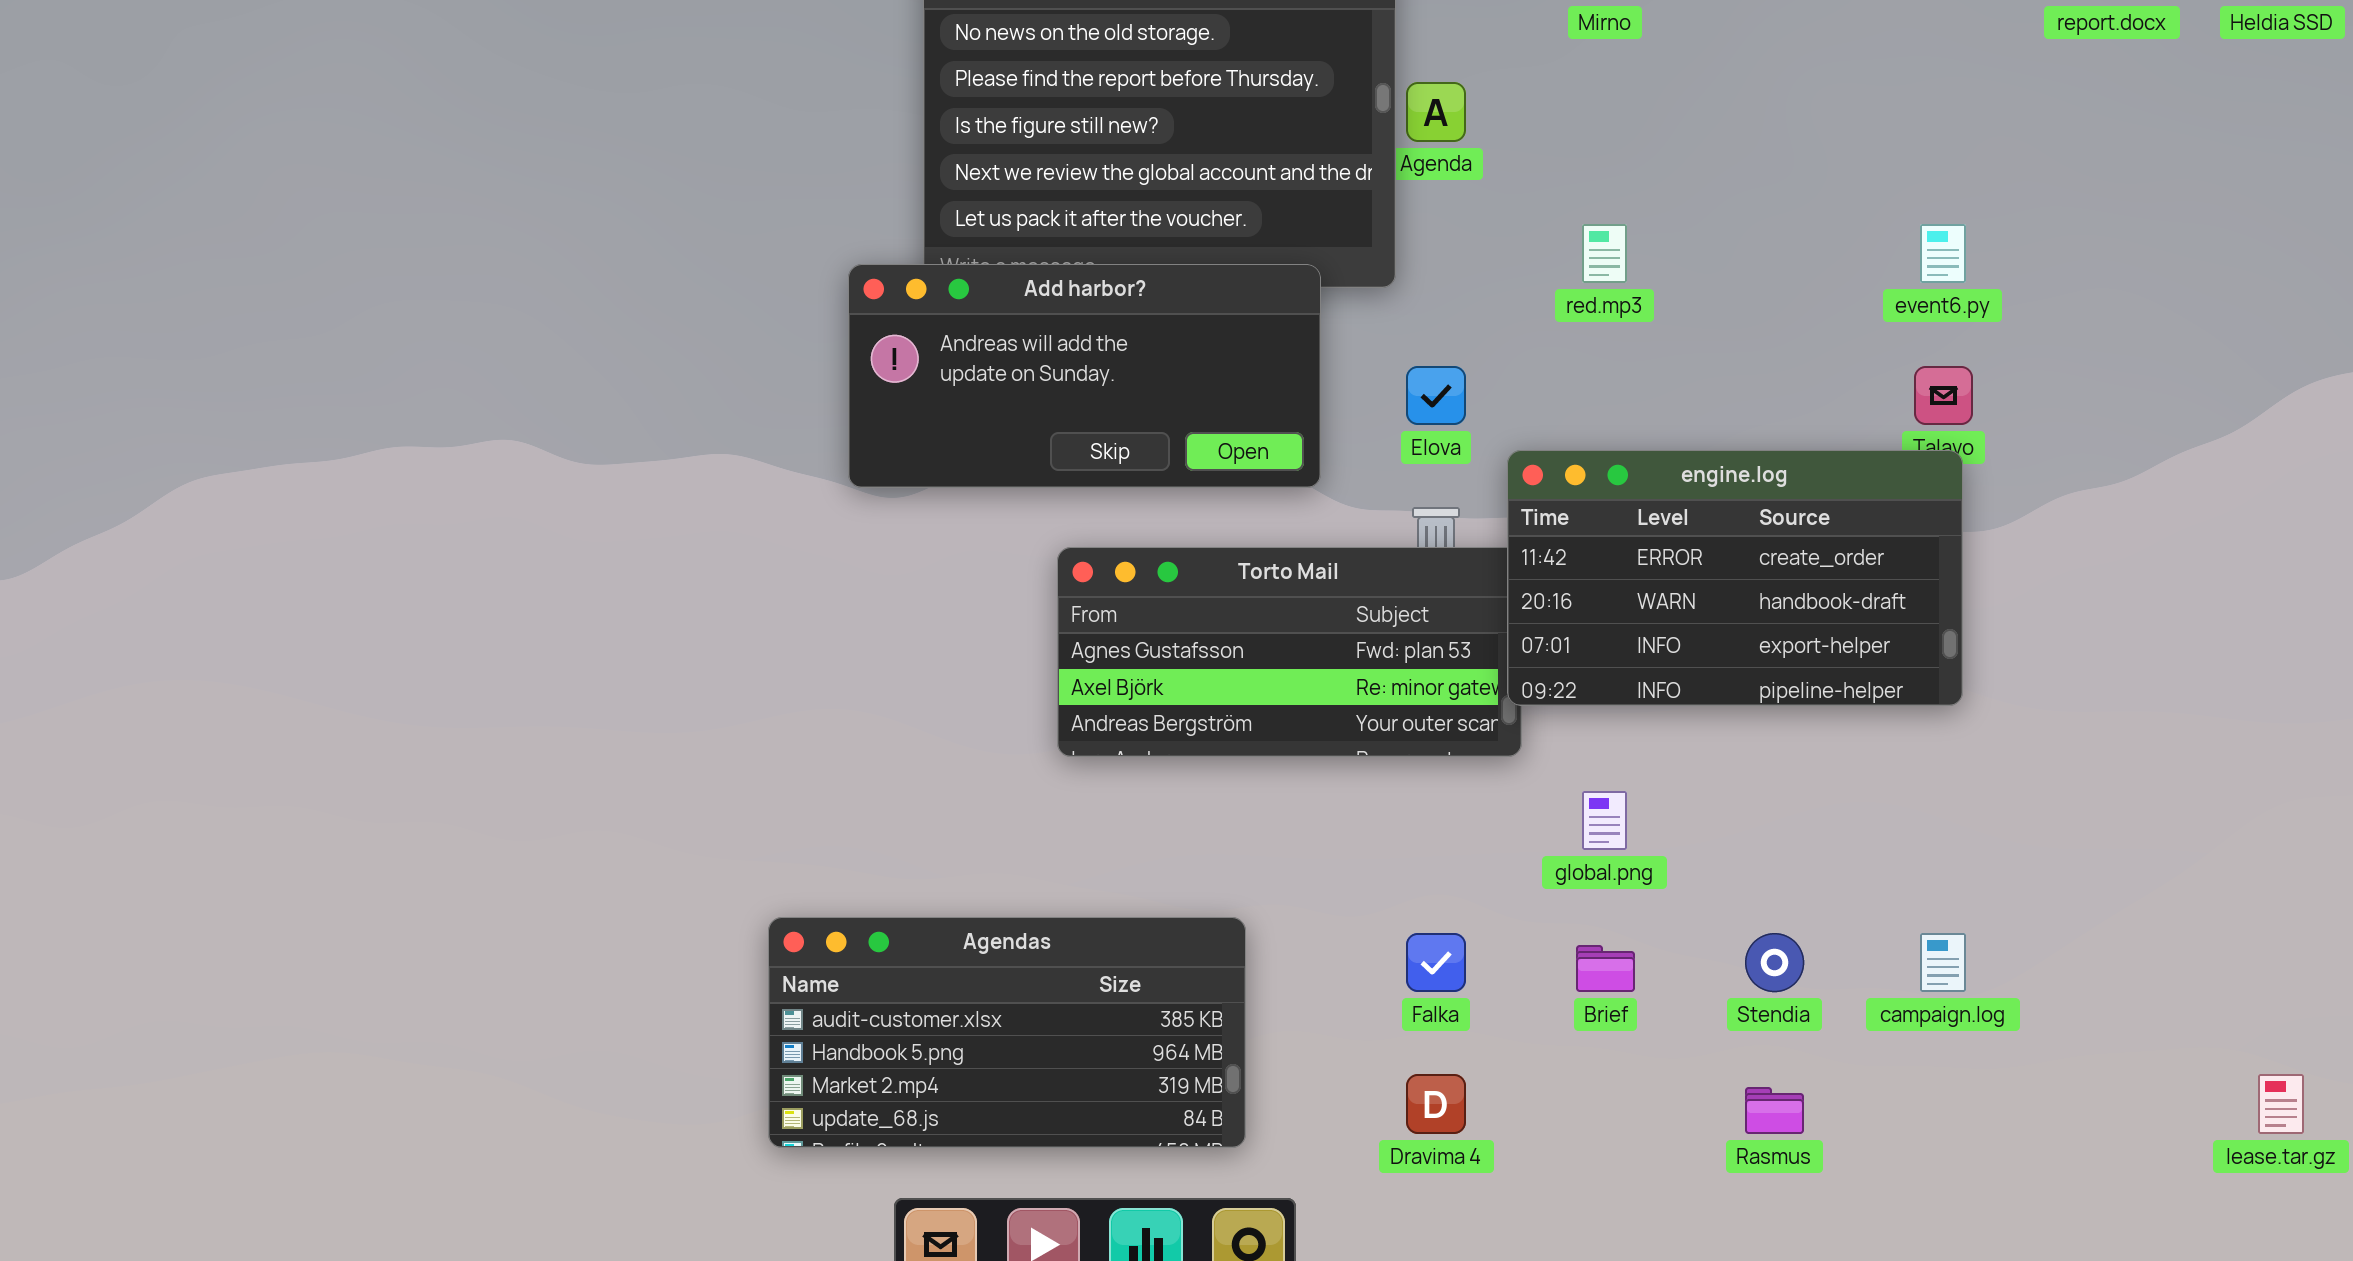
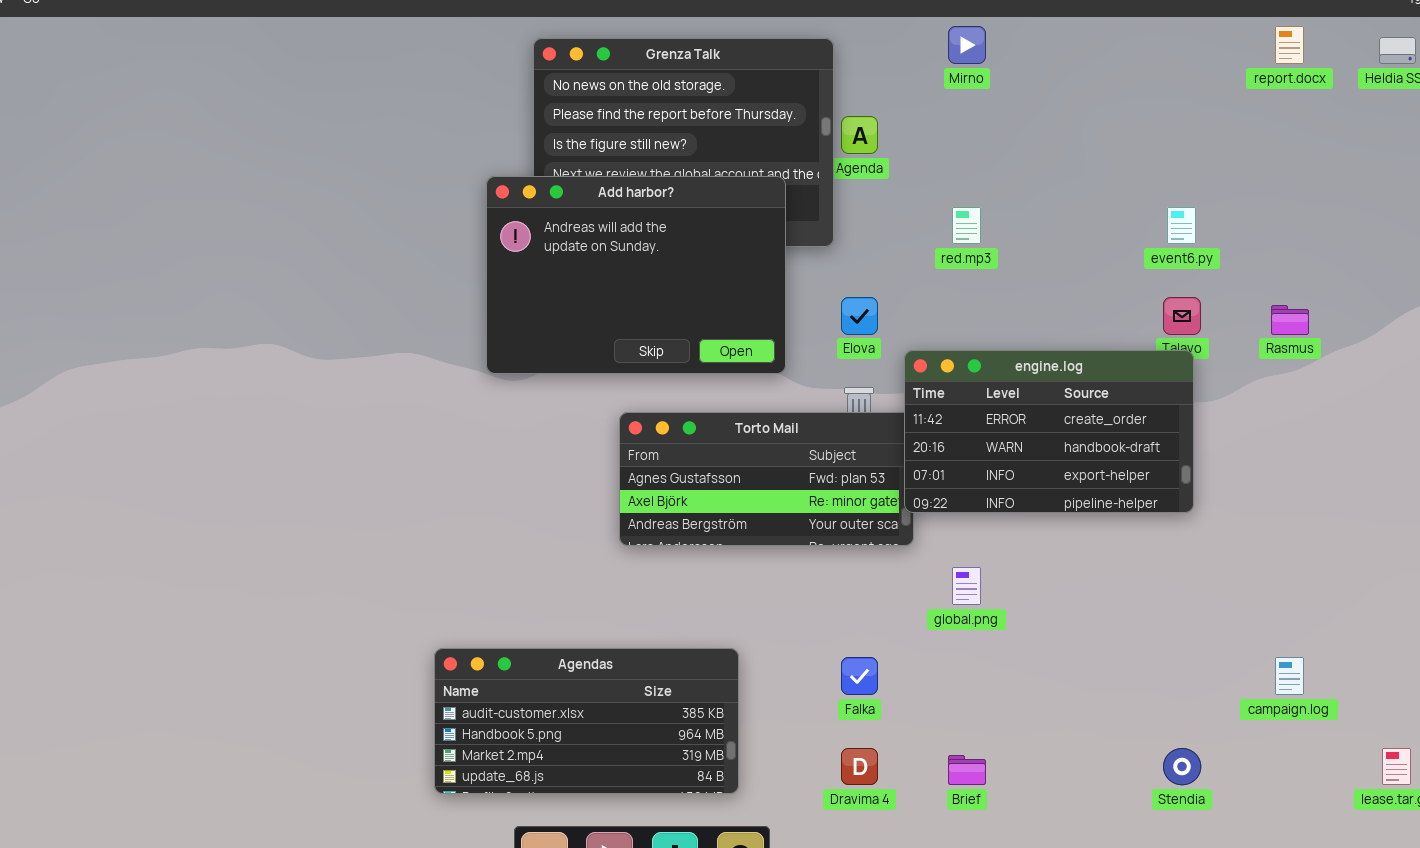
Add harbor?: [848,264,1321,488] -> [486,176,786,374], resized
Stendia: [1745,933,1804,992] -> [1163,748,1201,785], moved
campaign.log: [1920,933,1966,992] -> [1275,657,1304,695], moved
Brief: [1576,945,1635,992] -> [948,755,986,785], moved
Rasmus: [1745,1087,1804,1134] -> [1271,305,1309,335], moved

